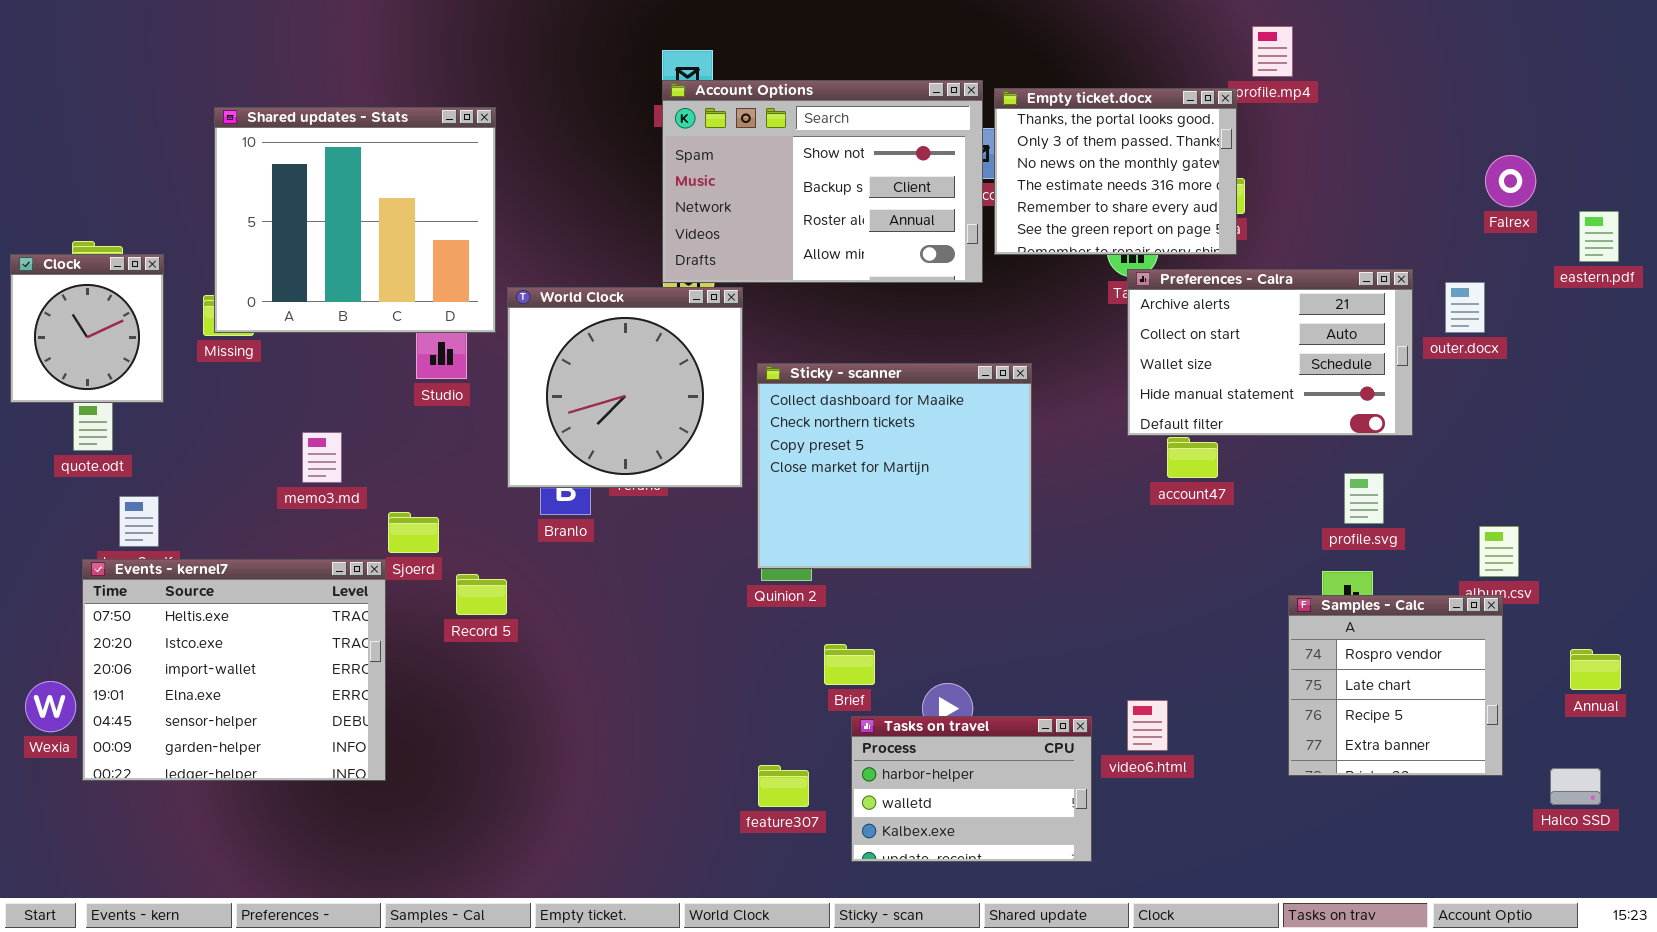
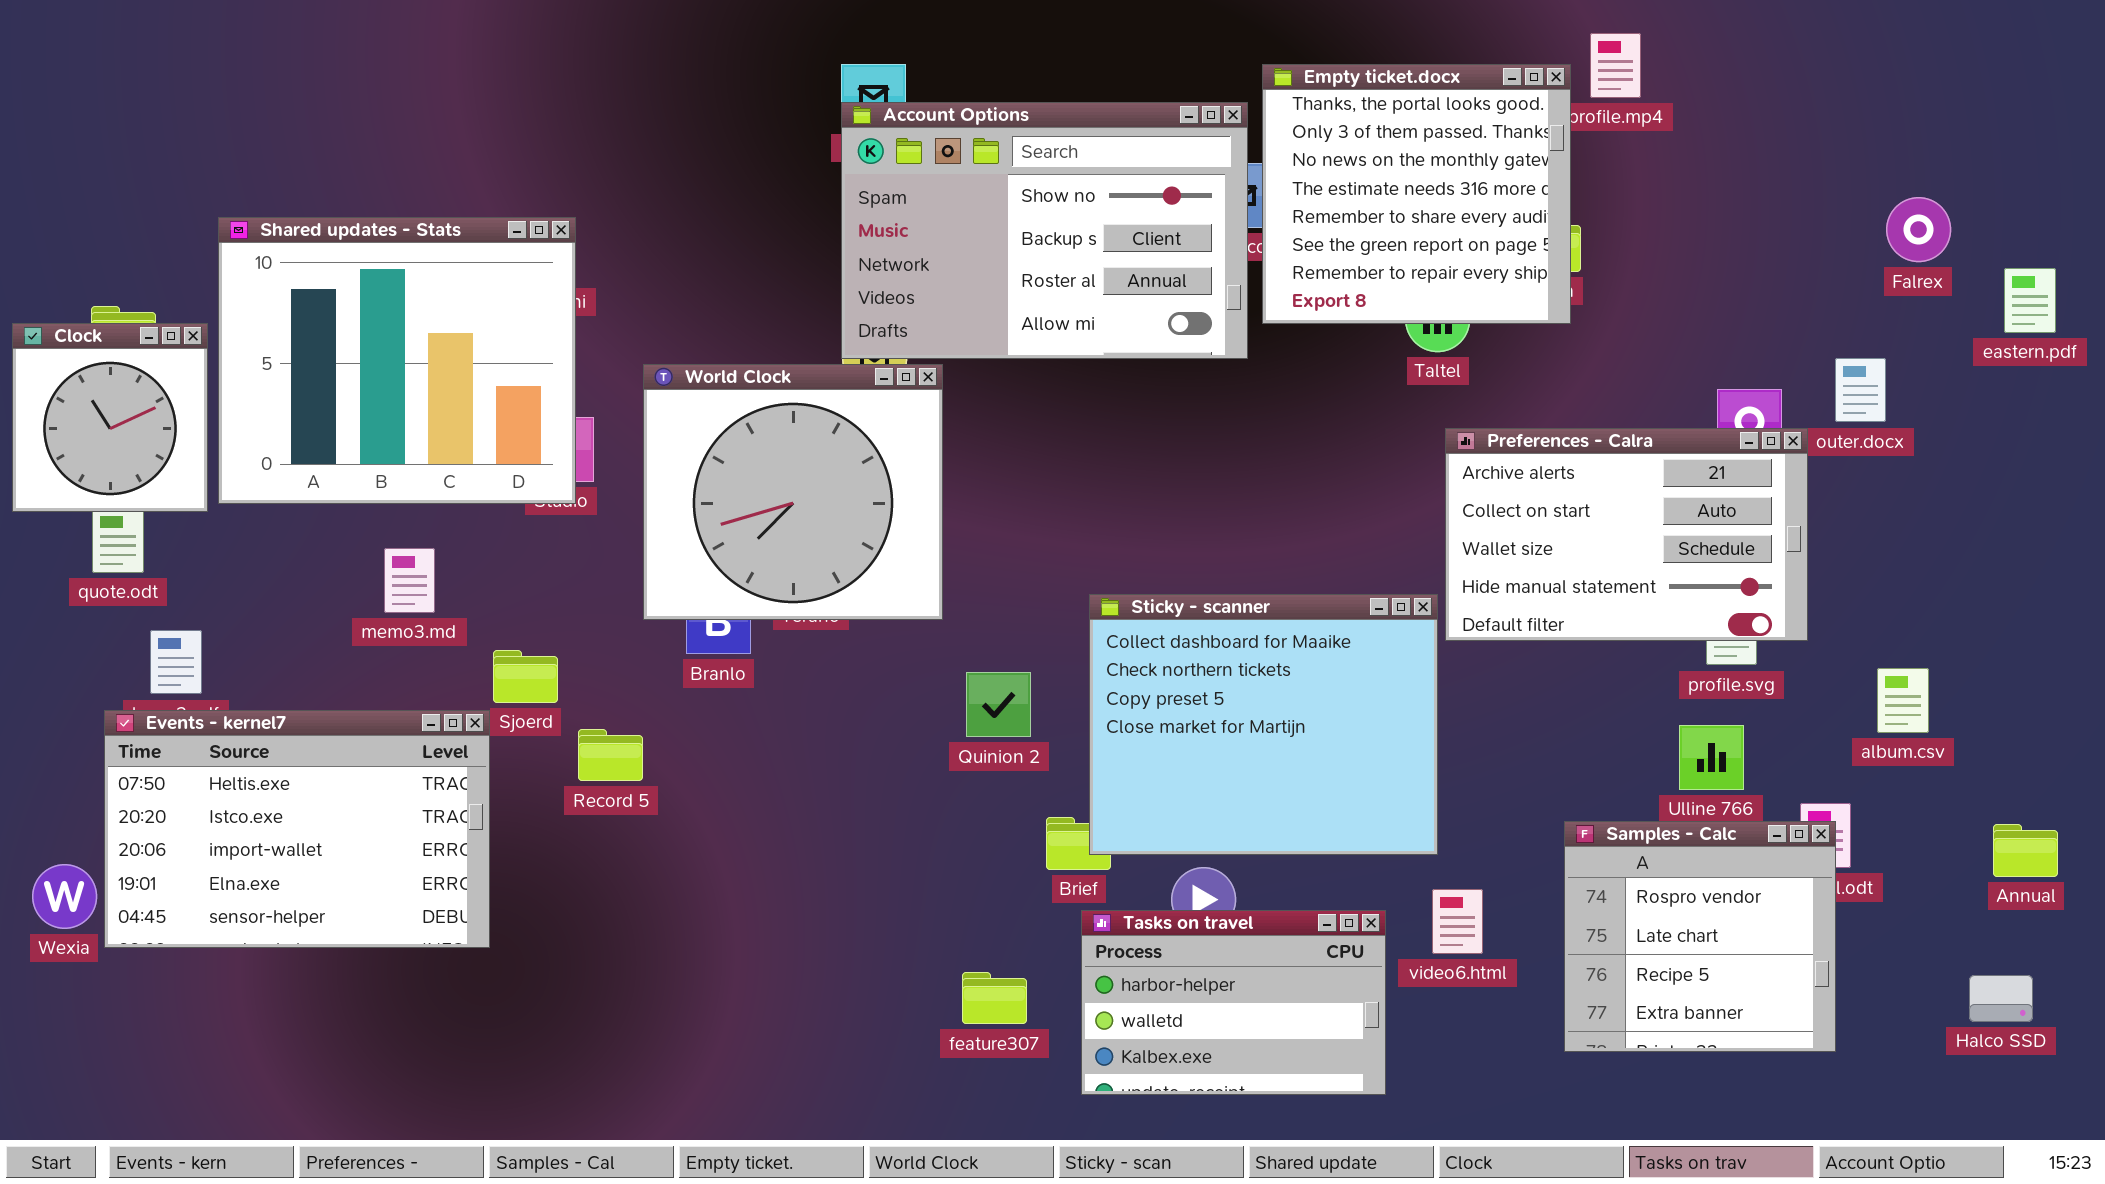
Empty ticket.docx: [994,88,1237,255] -> [1262,64,1571,324], resized
Shared updates - Stats: [214,107,496,333] -> [218,217,576,504], moved
Preferences - Calra: [1127,269,1413,436] -> [1445,428,1808,641], moved
Sticky - scanner: [757,363,1032,569] -> [1089,594,1438,855], moved
Events - kernel7: [82,559,386,781] -> [104,710,490,948], resized
Samples - Calc: [1288,595,1503,776] -> [1564,821,1836,1052], moved

